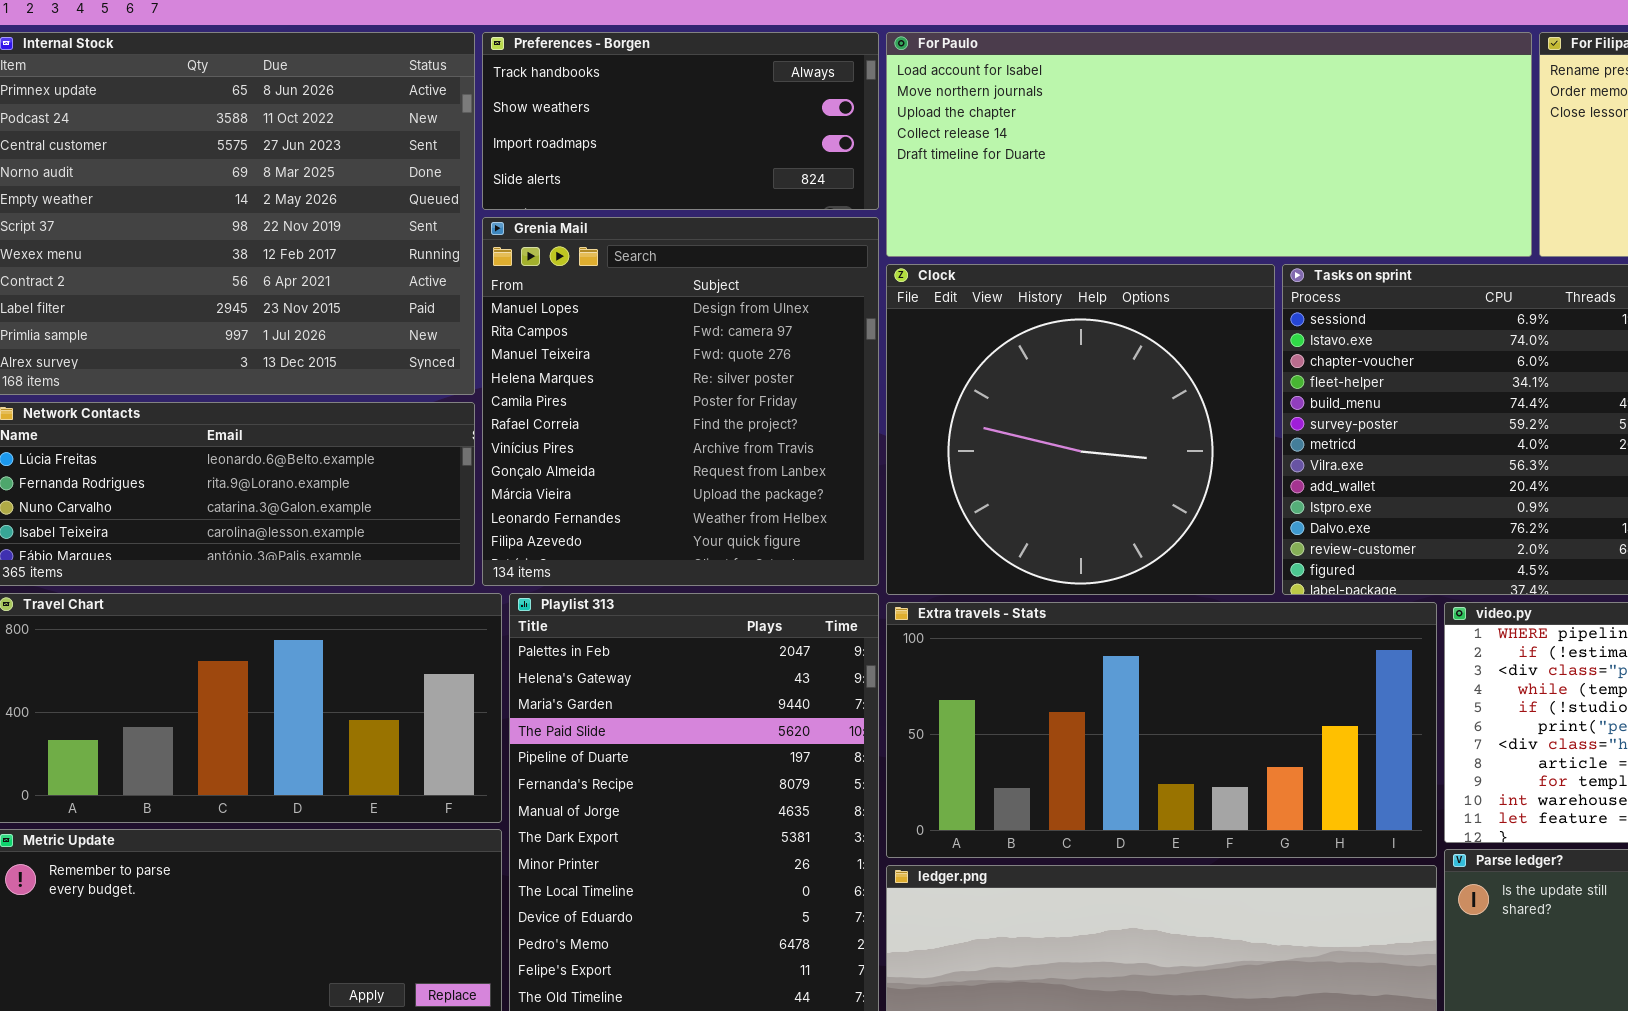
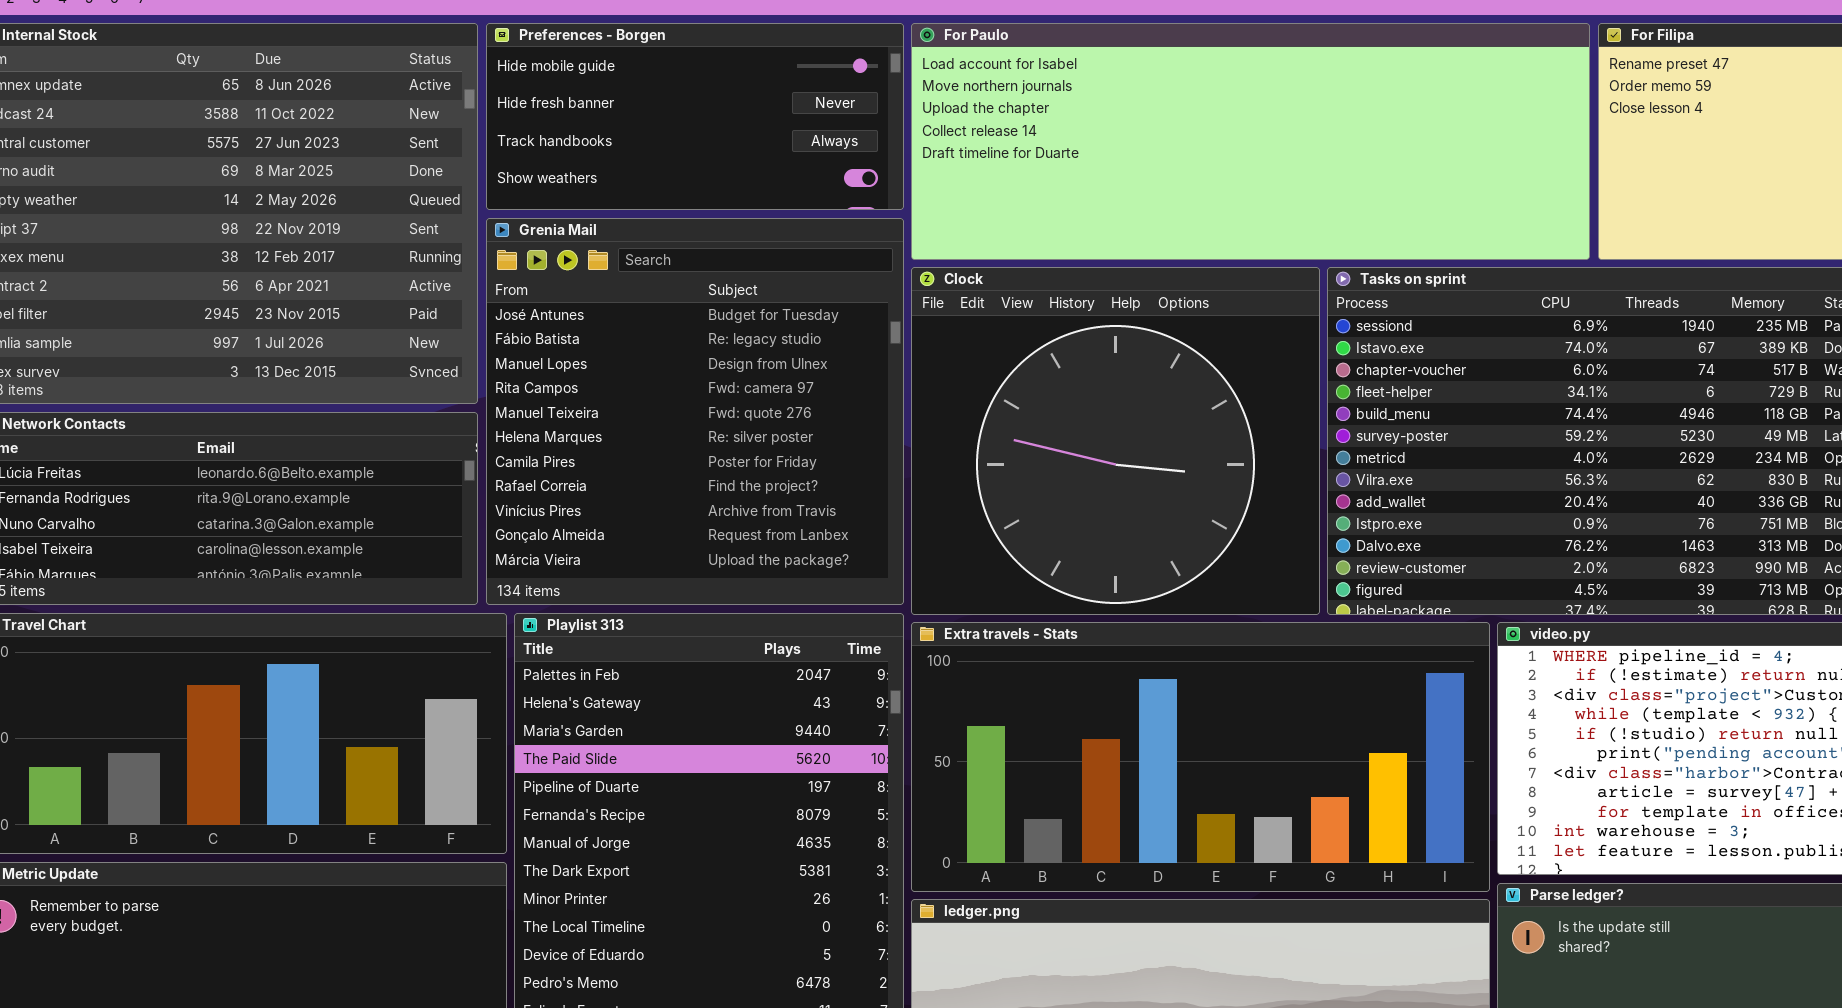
Preferences - Borgen: [482,32,879,210] -> [486,23,904,210], scrolled up 2 rows
Grenia Mail: [482,217,879,586] -> [486,218,904,605], scrolled up 2 rows

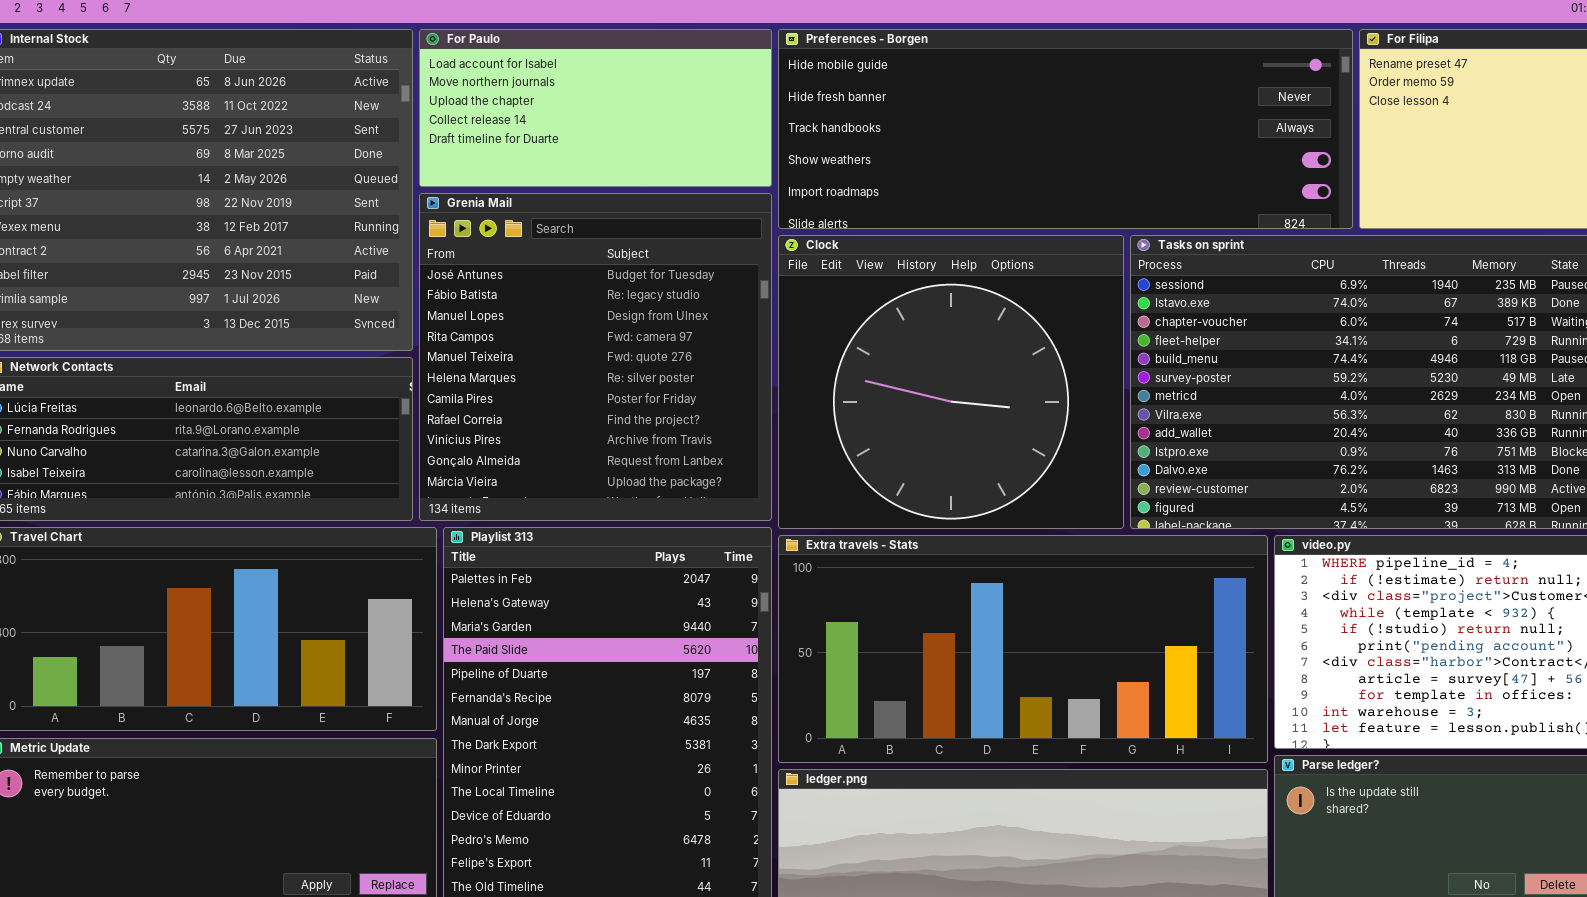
Preferences - Borgen: [486,23,904,210] -> [778,29,1353,229], moved, resized
For Paulo: [911,23,1590,260] -> [419,29,772,187], moved, resized

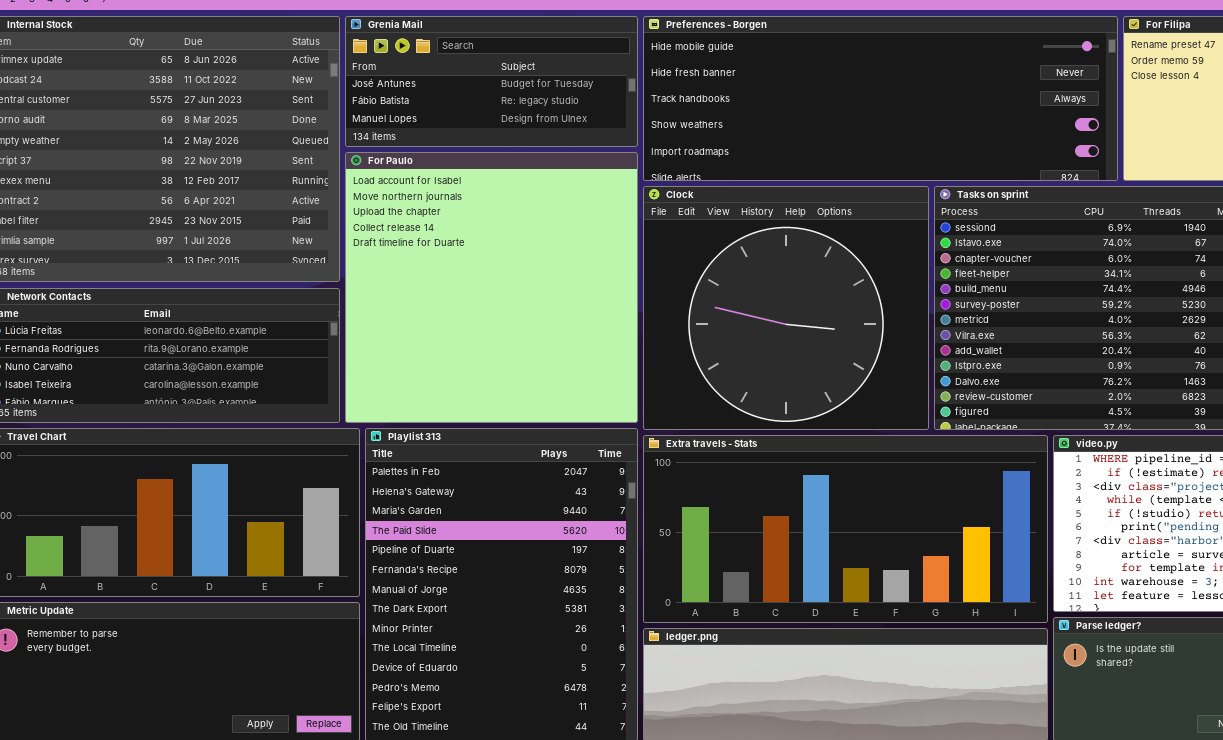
For Paulo: [419,29,772,187] -> [345,152,638,423], moved, resized
Grenia Mail: [419,193,772,521] -> [345,16,638,147], moved, resized

